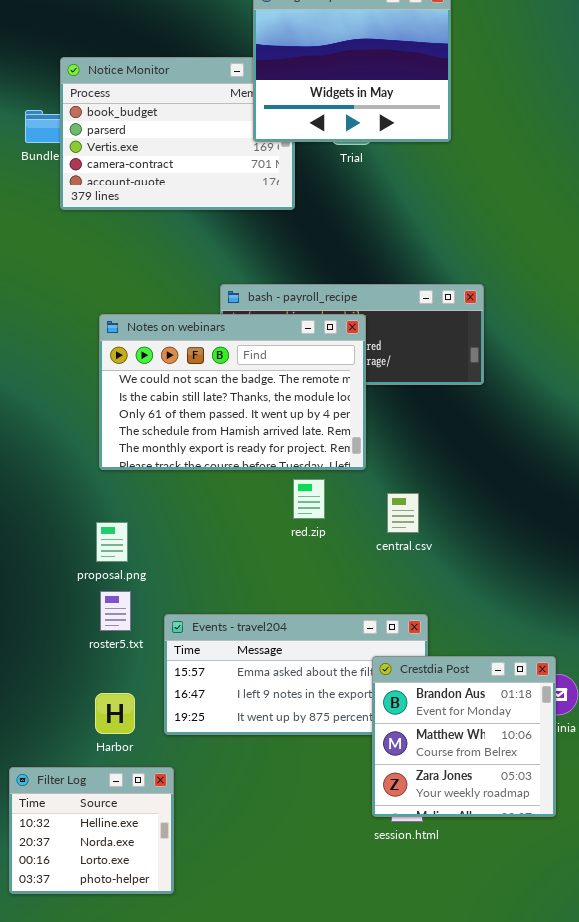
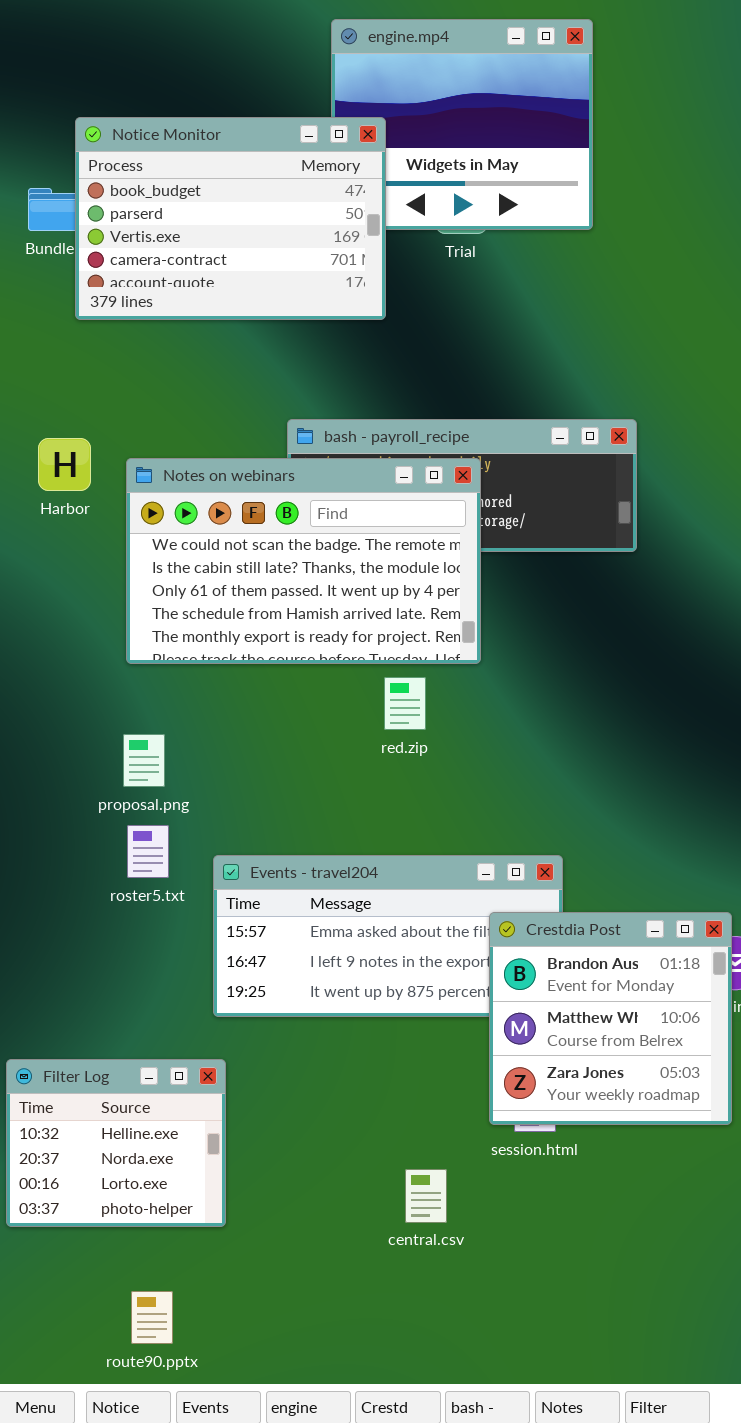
Notice Monitor: [60,57,295,210] -> [75,117,386,320], raised
central.csv: [387,493,419,533] -> [405,1169,447,1223], moved
Harbor: [95,693,135,734] -> [38,438,91,491], moved

